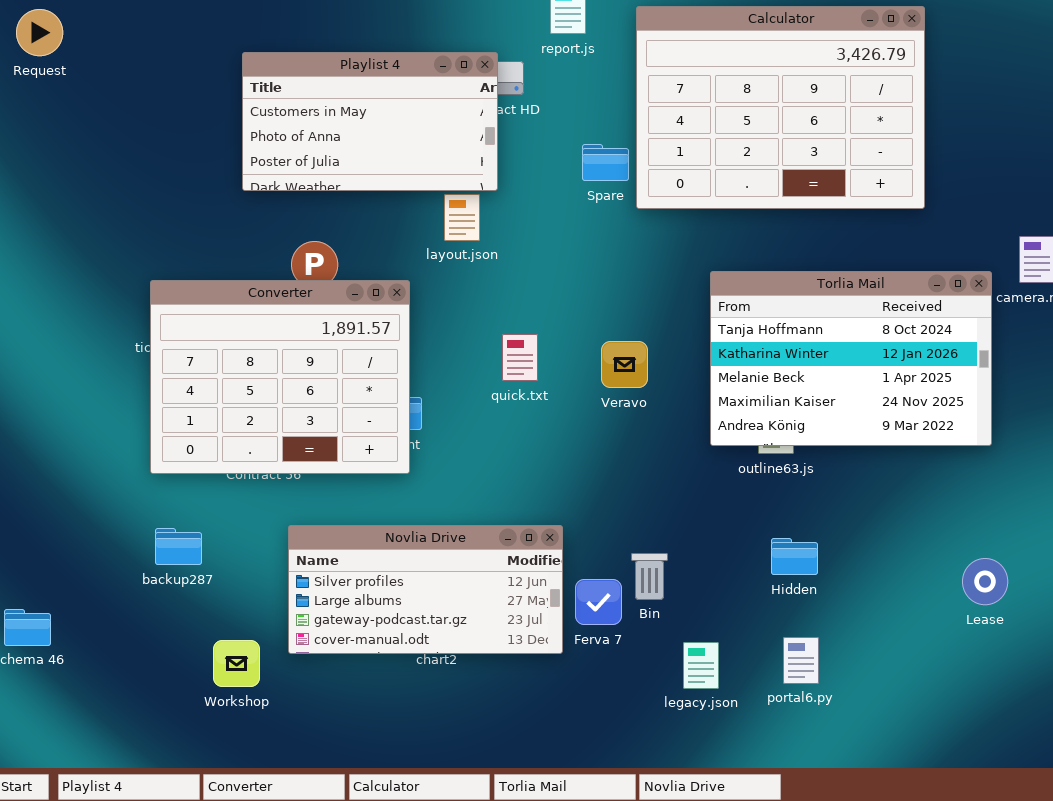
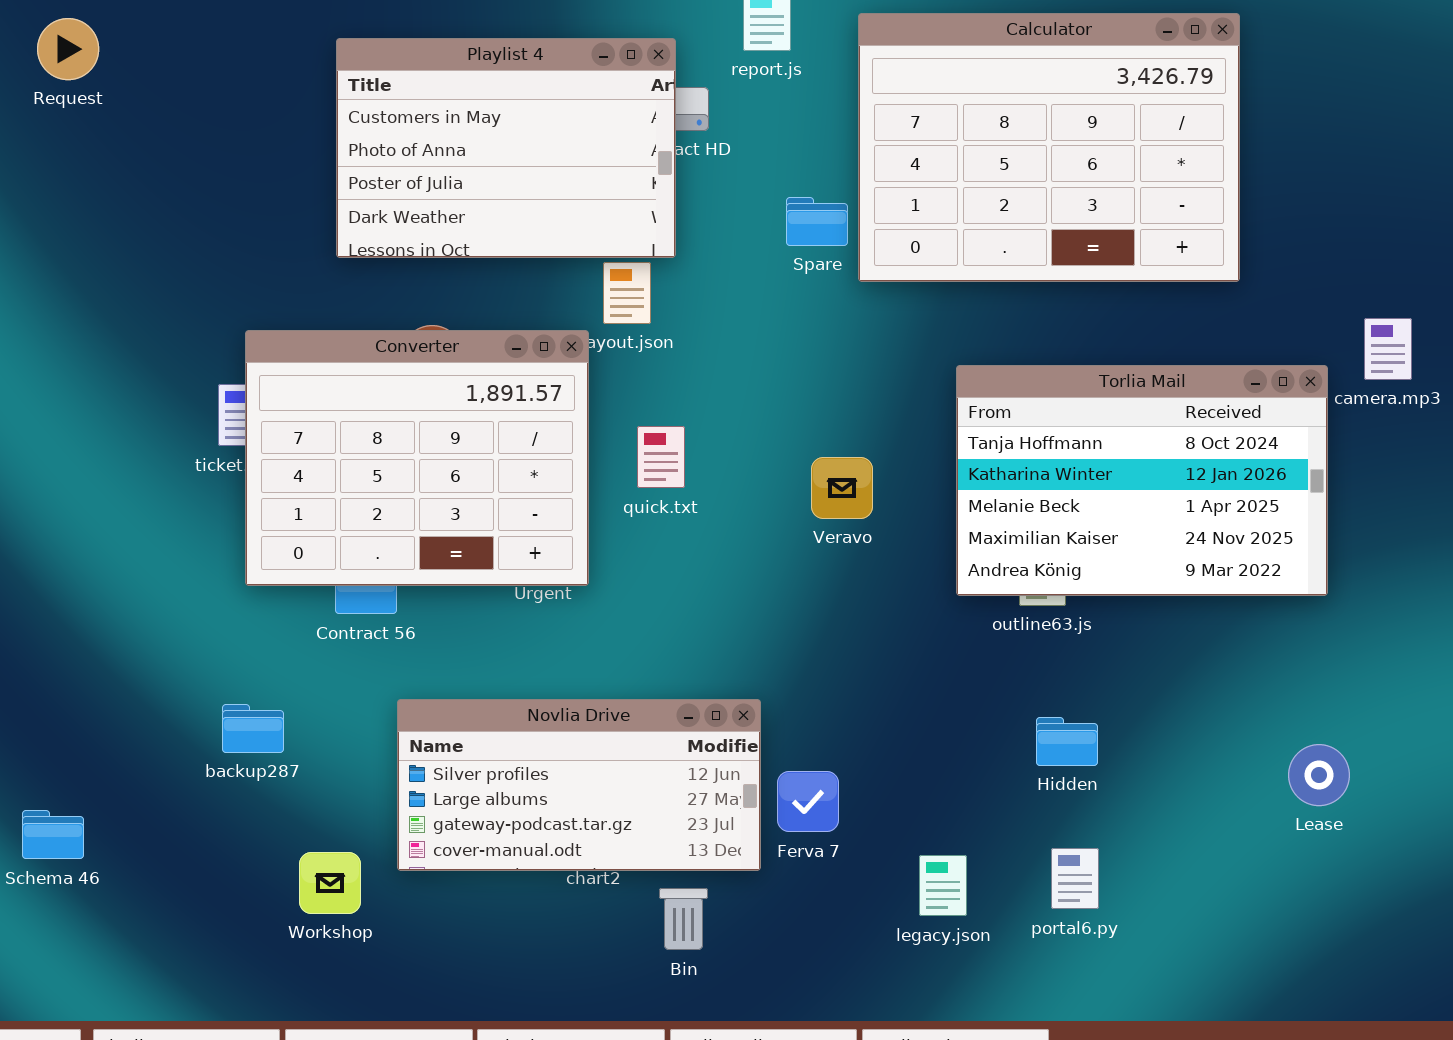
Playlist 4: [242,52,498,191] -> [336,38,676,258], resized
Converter: [150,280,410,474] -> [245,330,589,586], moved
quick.txt: [502,334,538,381] -> [637,426,685,488], moved
Bin: [631,553,668,600] -> [659,888,708,950], moved

